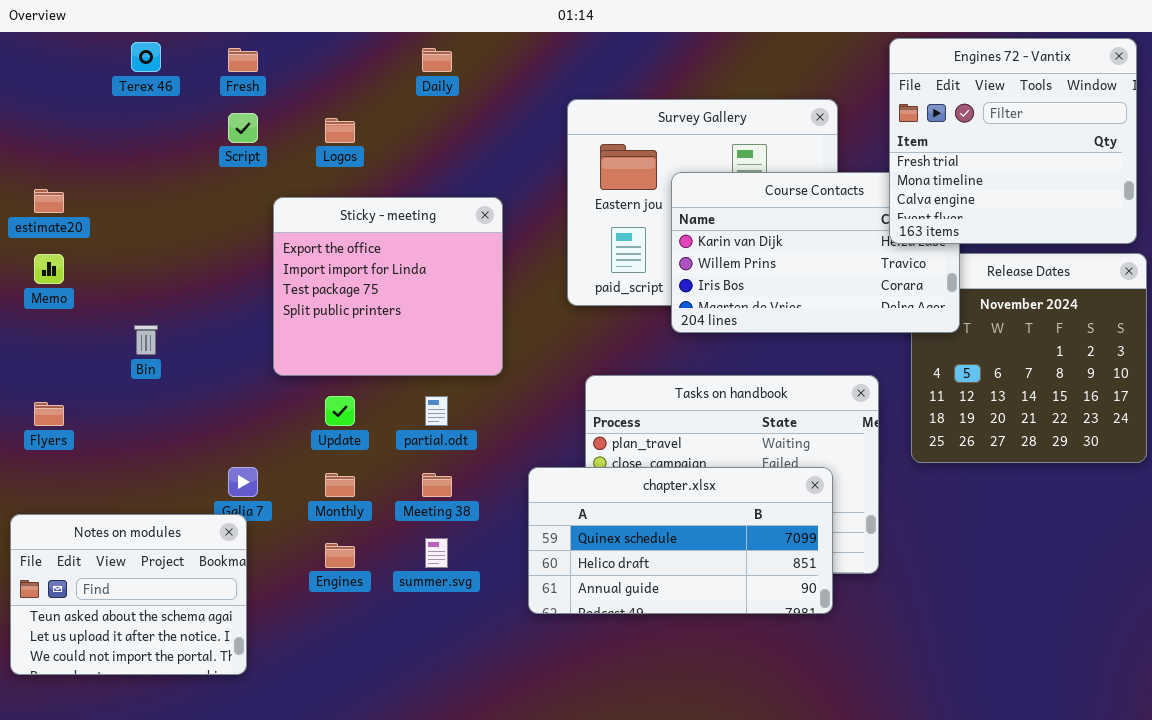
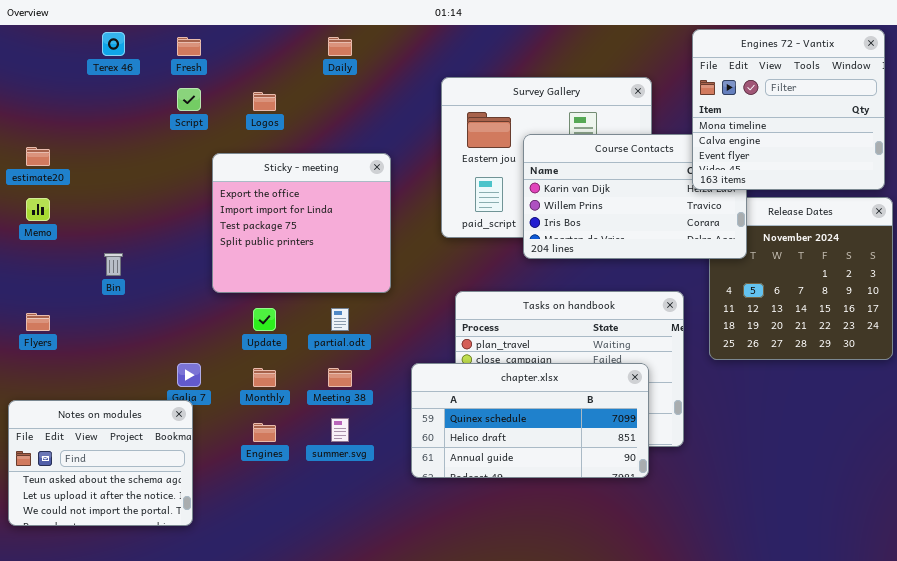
Engines 72 - Vantix: [889,38,1137,244] -> [692,29,885,190], scrolled down 1 row

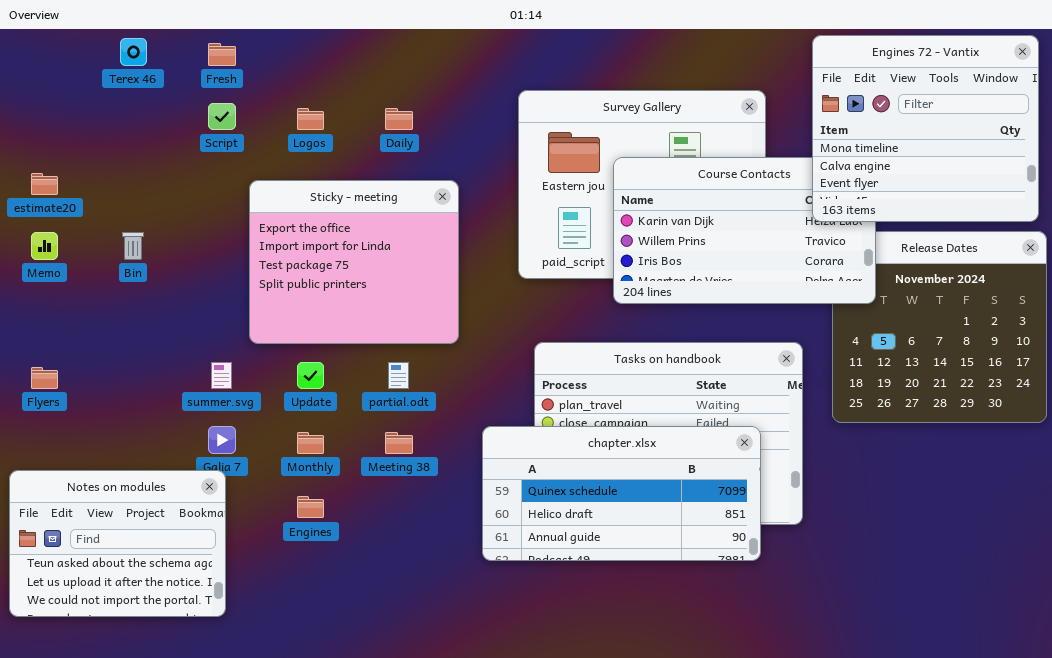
Daily: [328,37,352,56] -> [385,108,413,130], moved
Bin: [104,253,123,276] -> [122,232,144,260], moved
summer.svg: [331,418,349,442] -> [211,362,232,389], moved

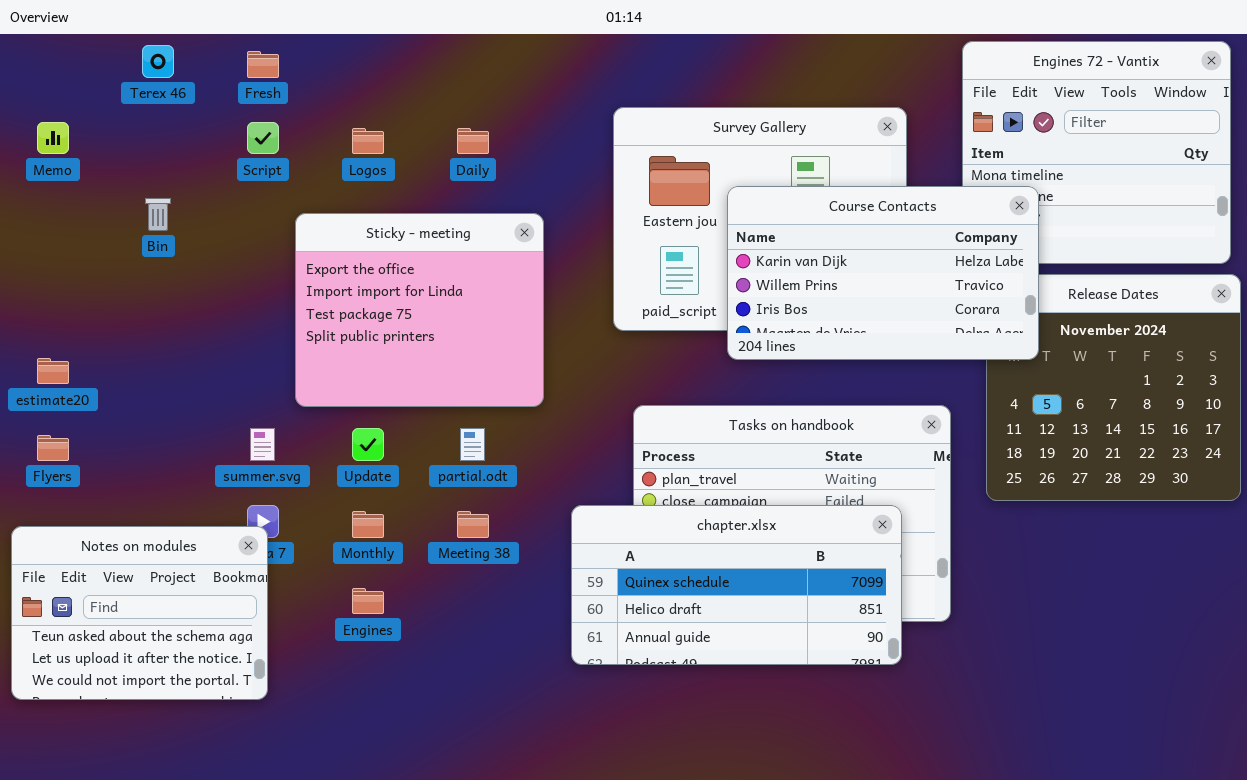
Course Contacts: [613,157,876,304] -> [727,186,1039,360], raised
estimate20: [31,173,58,195] -> [37,358,69,384], moved
Memo: [31,232,58,260] -> [37,122,69,154], moved
Bin: [122,232,144,260] -> [145,198,171,231], moved
Notes on modules: [9,470,226,617] -> [11,526,268,700], moved

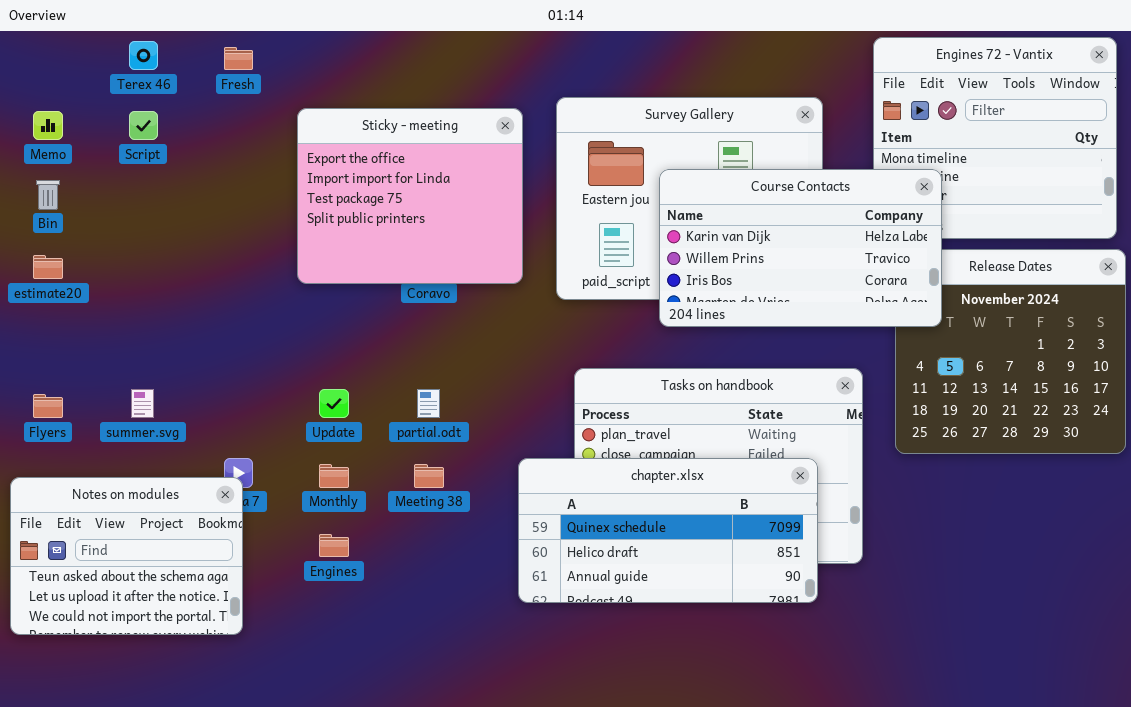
Script: [247,122,279,154] -> [129,111,158,140], moved
Bin: [145,198,171,231] -> [36,180,60,210], moved
Sticky - meeting: [295,213,544,407] -> [297,108,523,284], moved
estimate20: [37,358,69,384] -> [33,255,63,279], moved
summer.svg: [250,428,275,461] -> [131,389,154,418], moved

